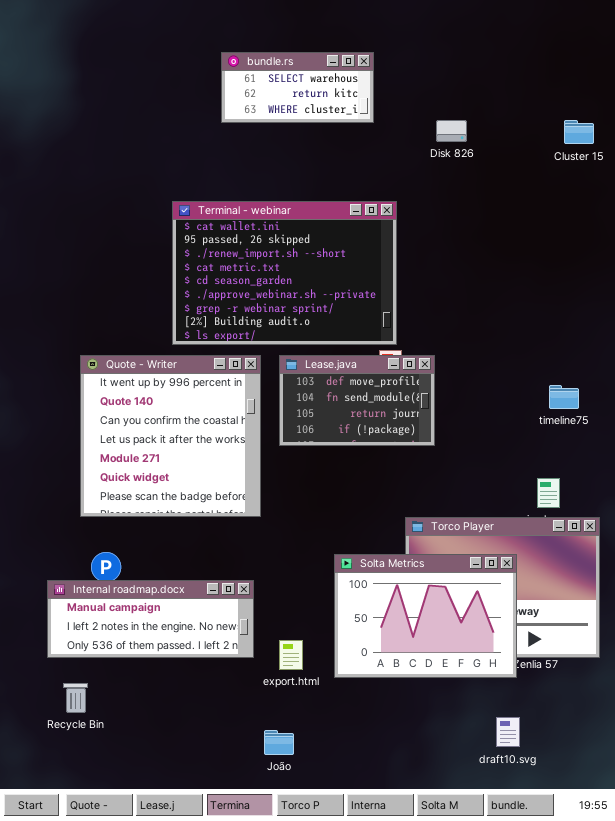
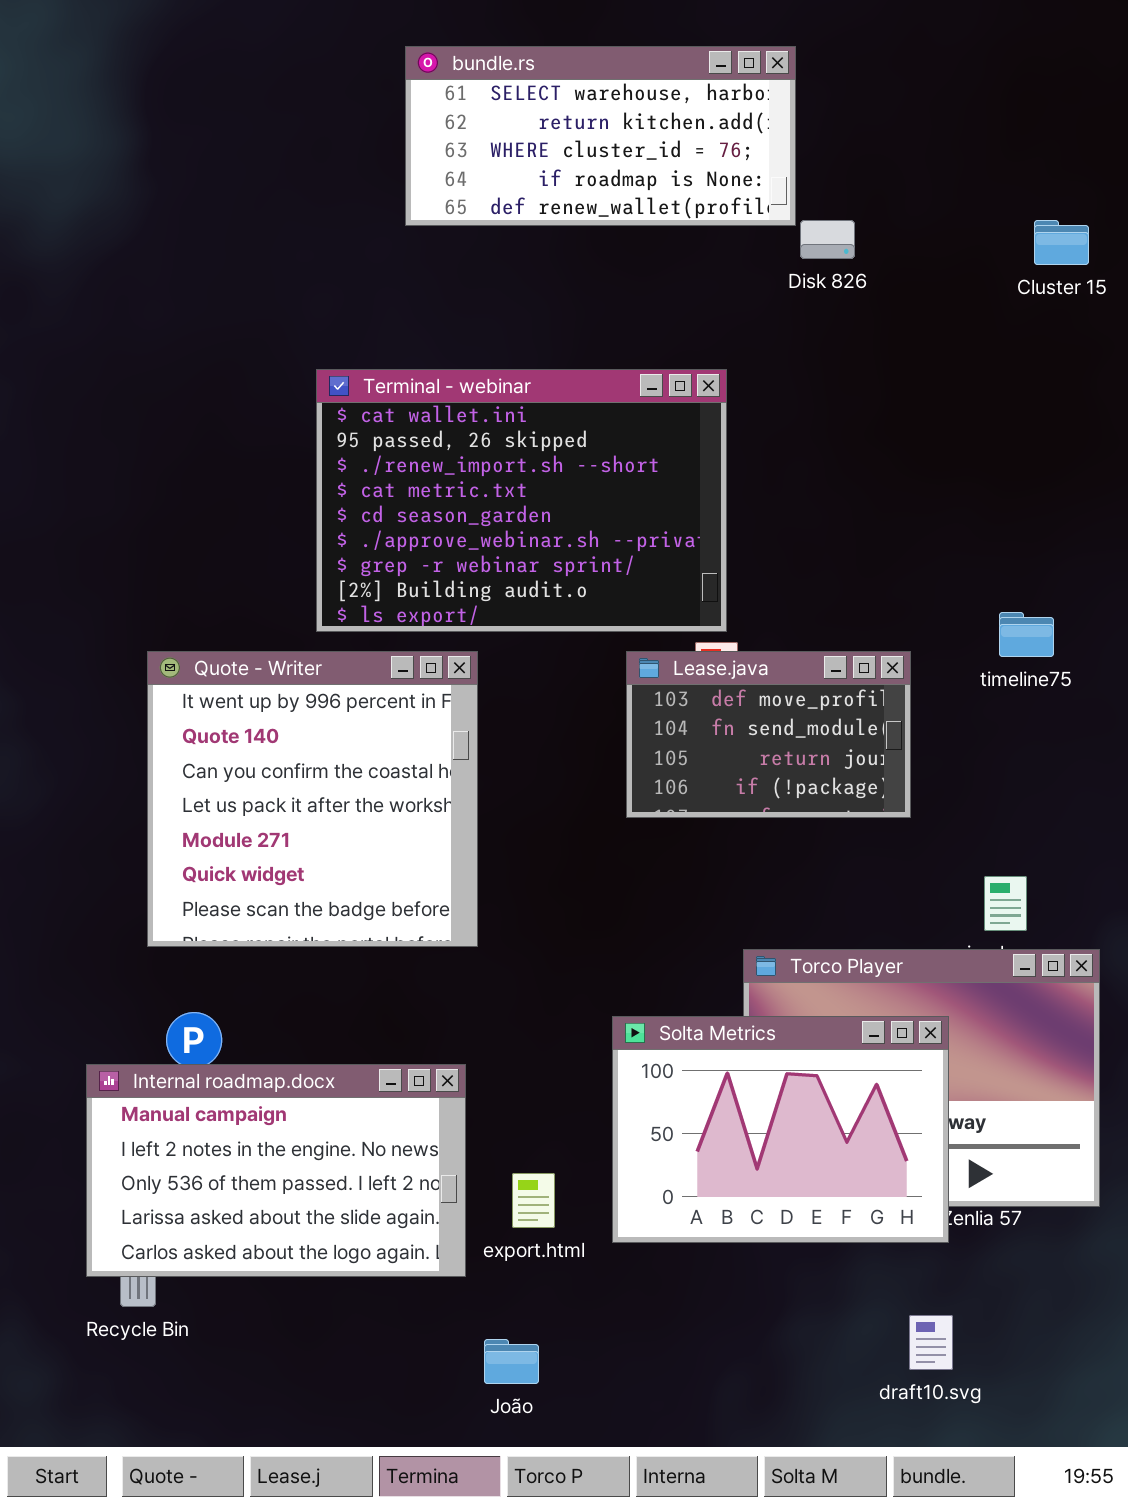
bundle.rs: [221,52,374,123] -> [405,46,796,226], resized
Lease.java: [279,355,435,446] -> [626,651,911,818], moved
timeline75: [549,385,579,409] -> [999,612,1054,657], moved
Internal roadmap.docx: [47,580,254,658] -> [86,1064,466,1277], resized

